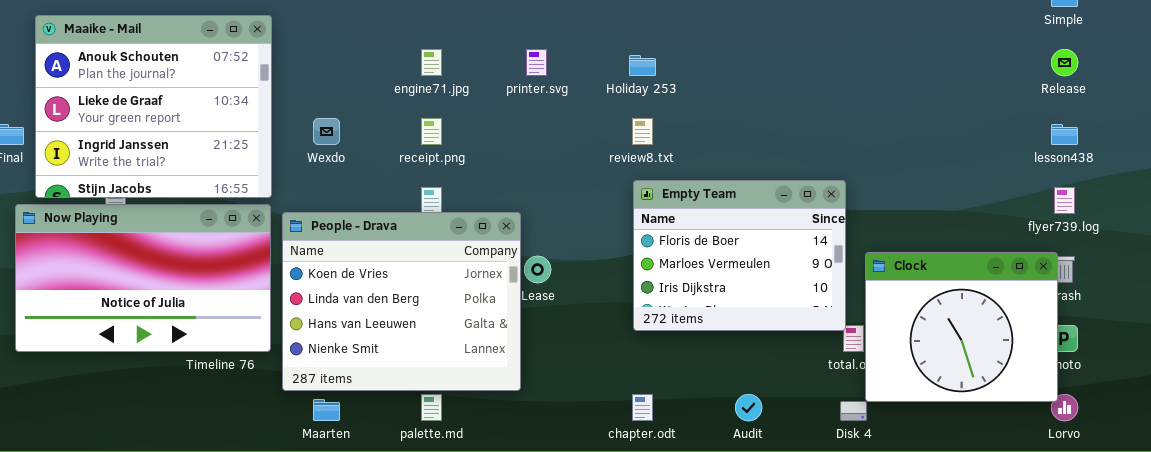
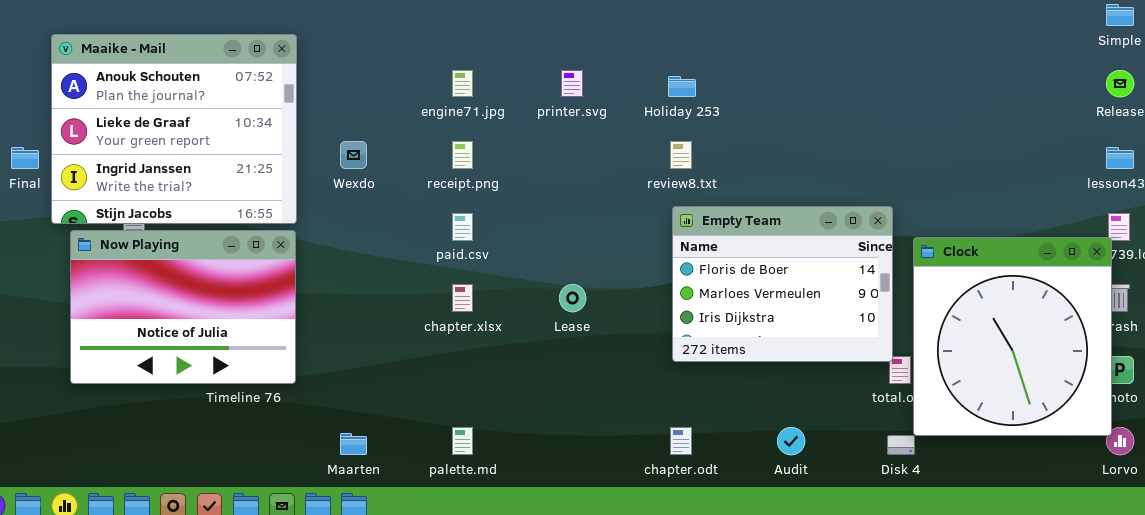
Now Playing: [15,204,271,352] -> [70,230,296,384], resized
People - Drava: [282,212,521,391] -> none, closed
Clock: [865,252,1058,402] -> [913,237,1112,436], resized

